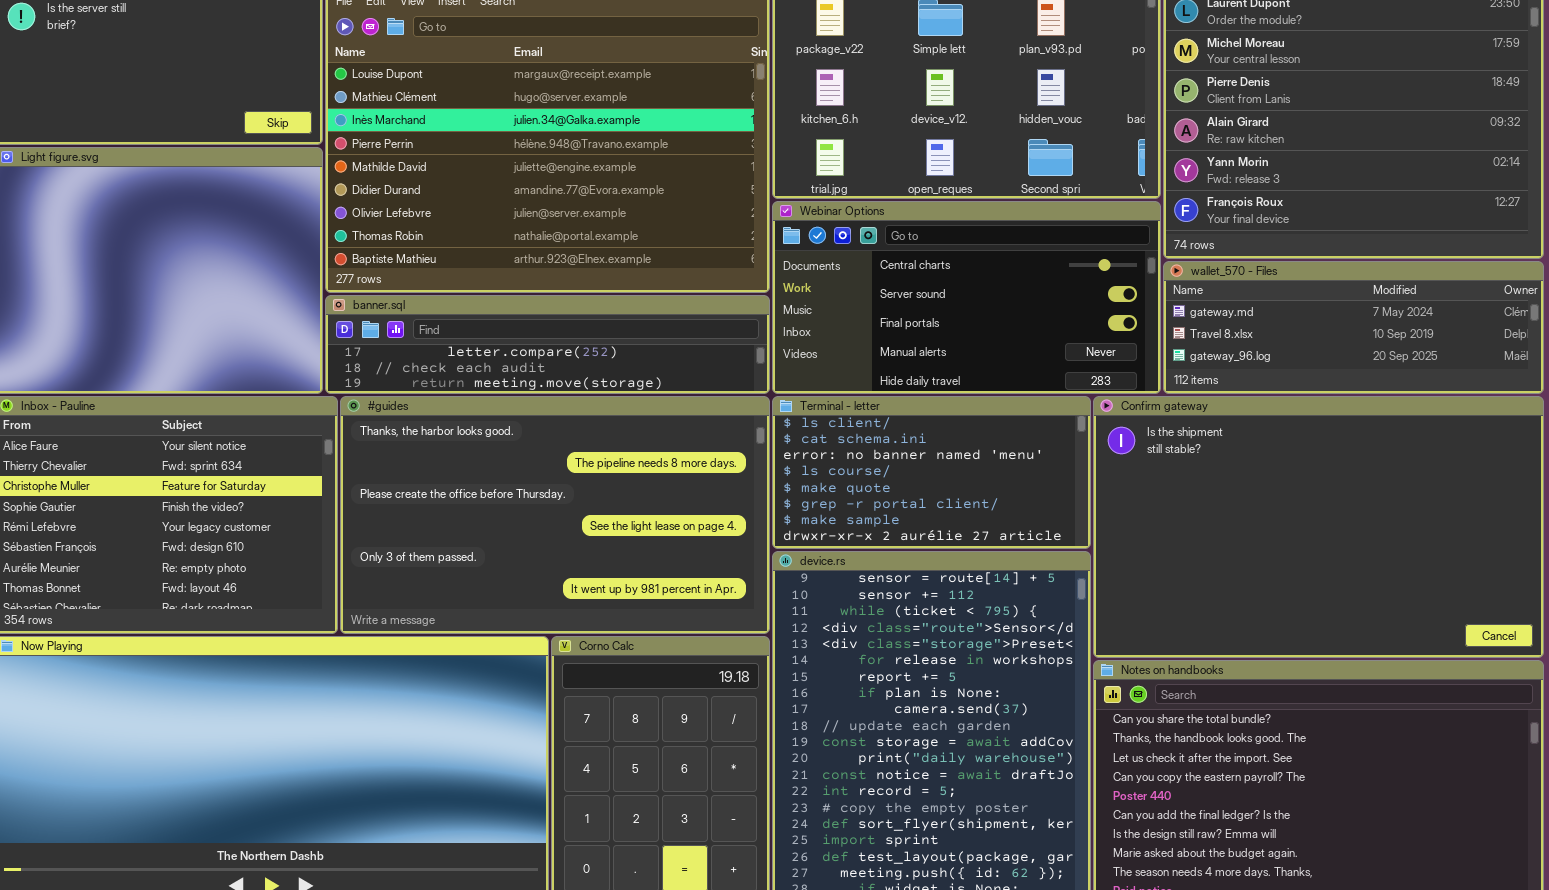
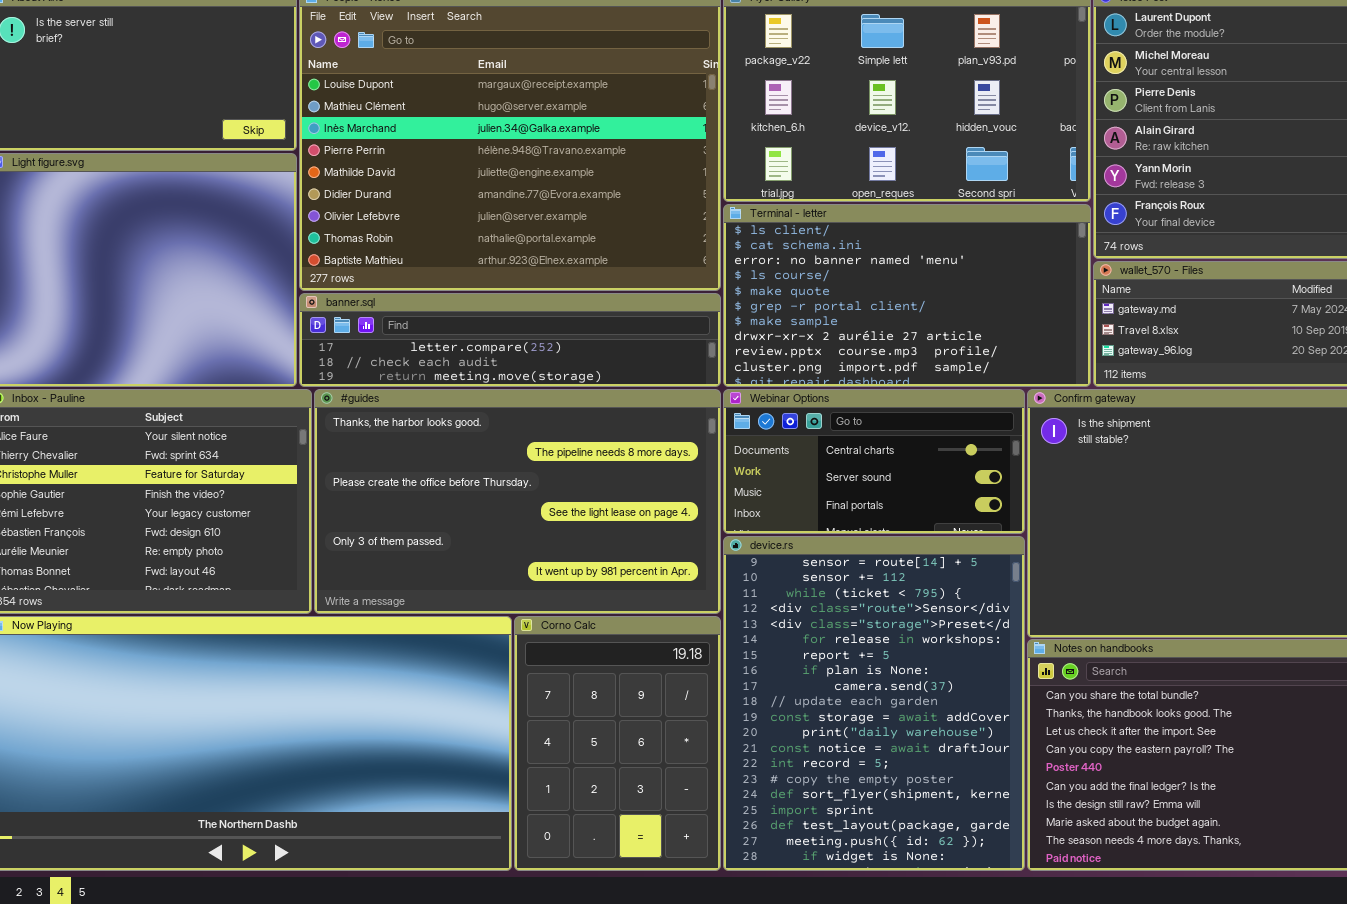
Webinar Options: [772,201,1161,394] -> [723,389,1025,534], moved, resized
Terminal - letter: [772,396,1091,549] -> [723,204,1091,387], moved, resized

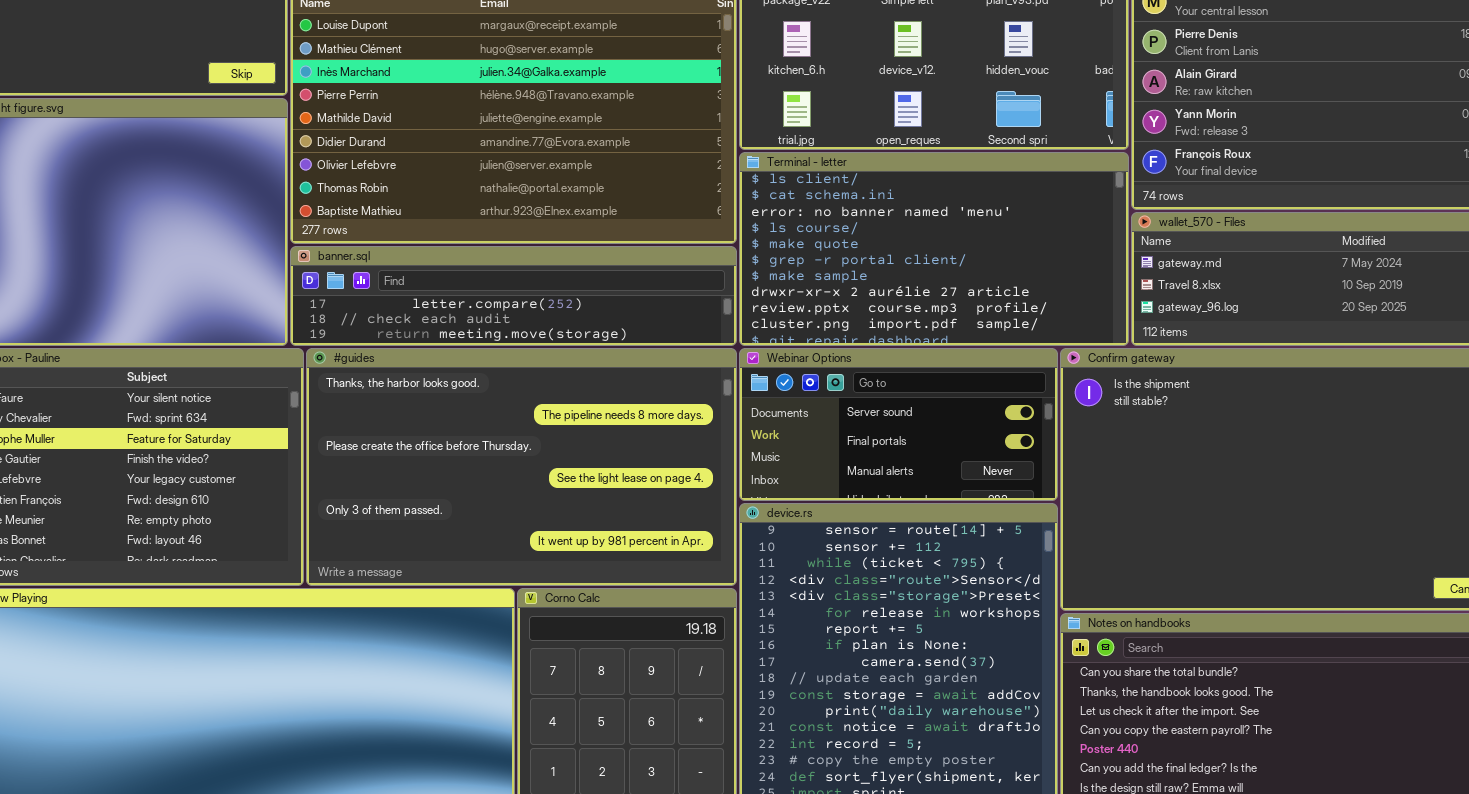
Webinar Options: [723,389,1025,534] -> [739,348,1058,501], scrolled down 1 row

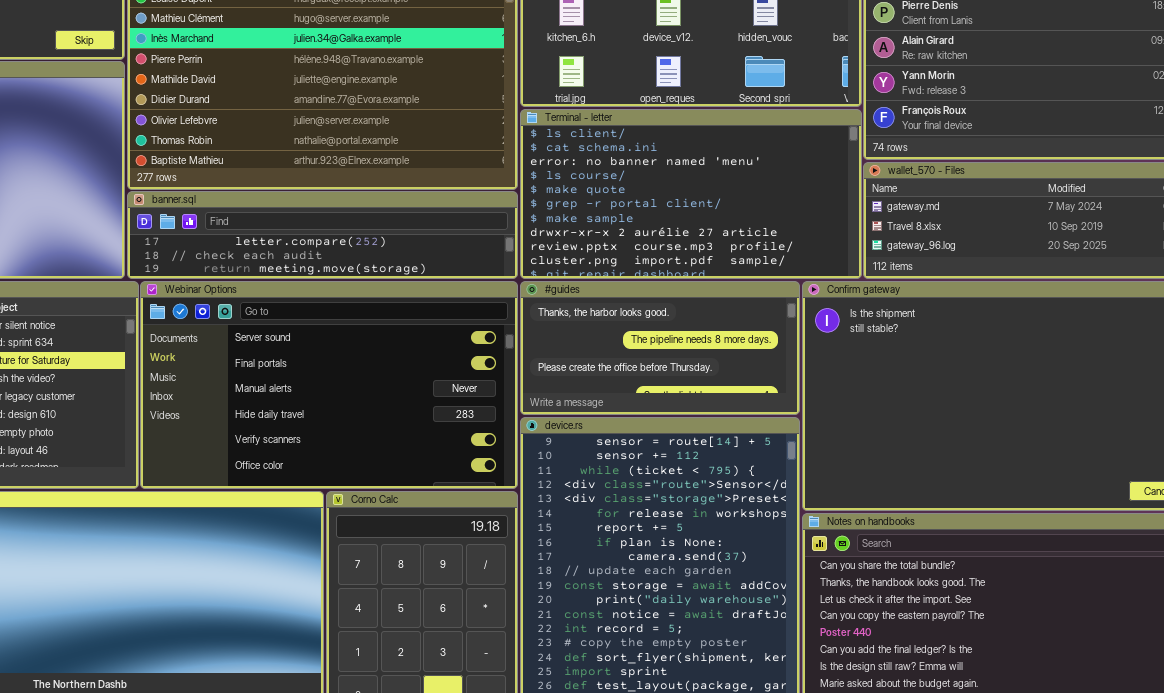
#guides: [306,348,737,586] -> [520,281,800,415], moved, resized
Webinar Options: [739,348,1058,501] -> [140,281,518,489], moved, resized

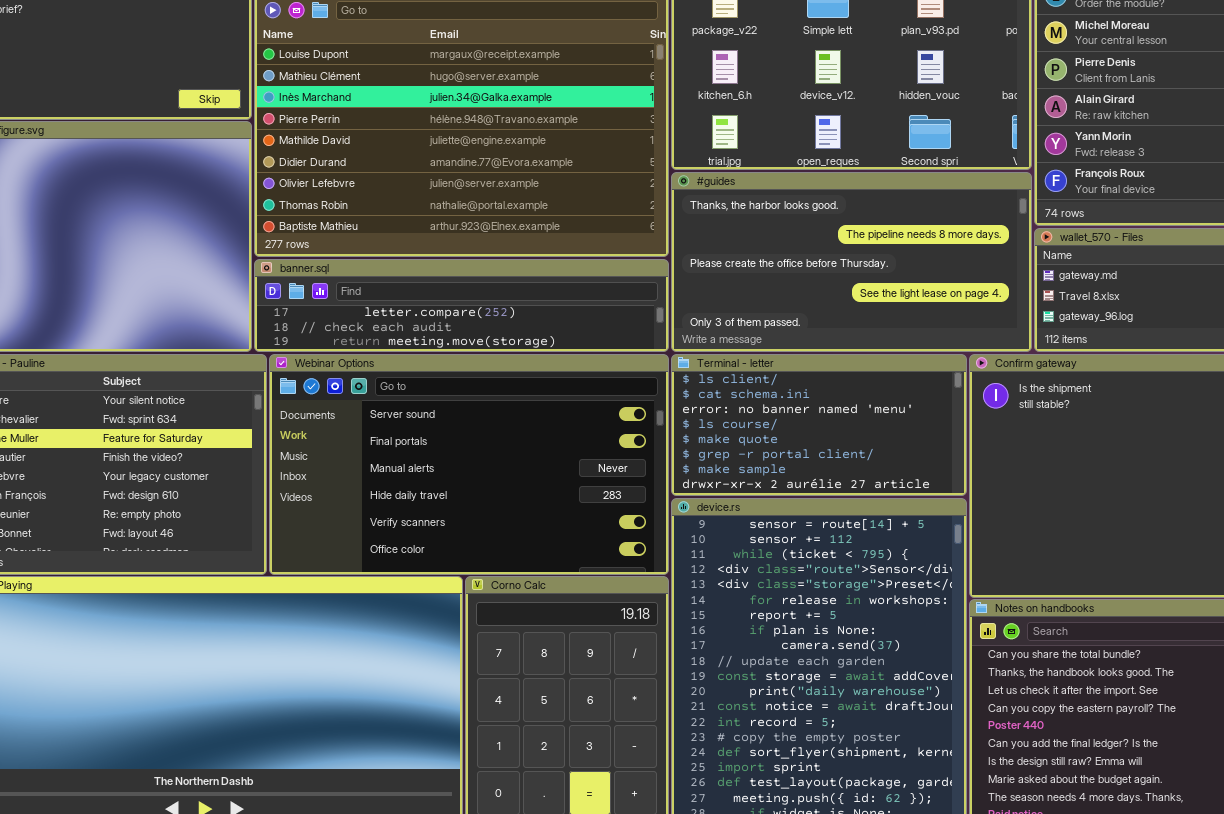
Terminal - letter: [520,109,862,279] -> [671,354,967,496], moved, resized
#guides: [520,281,800,415] -> [671,172,1032,352], moved, resized

